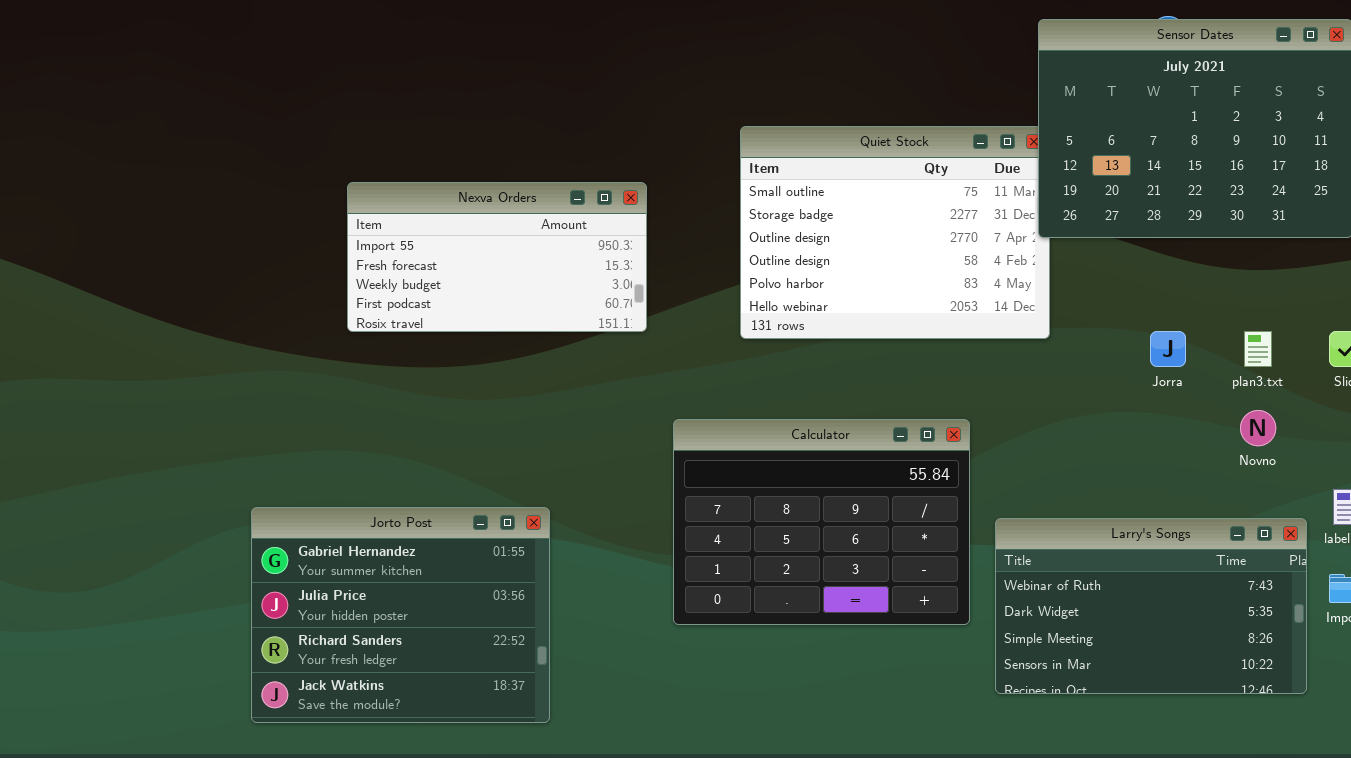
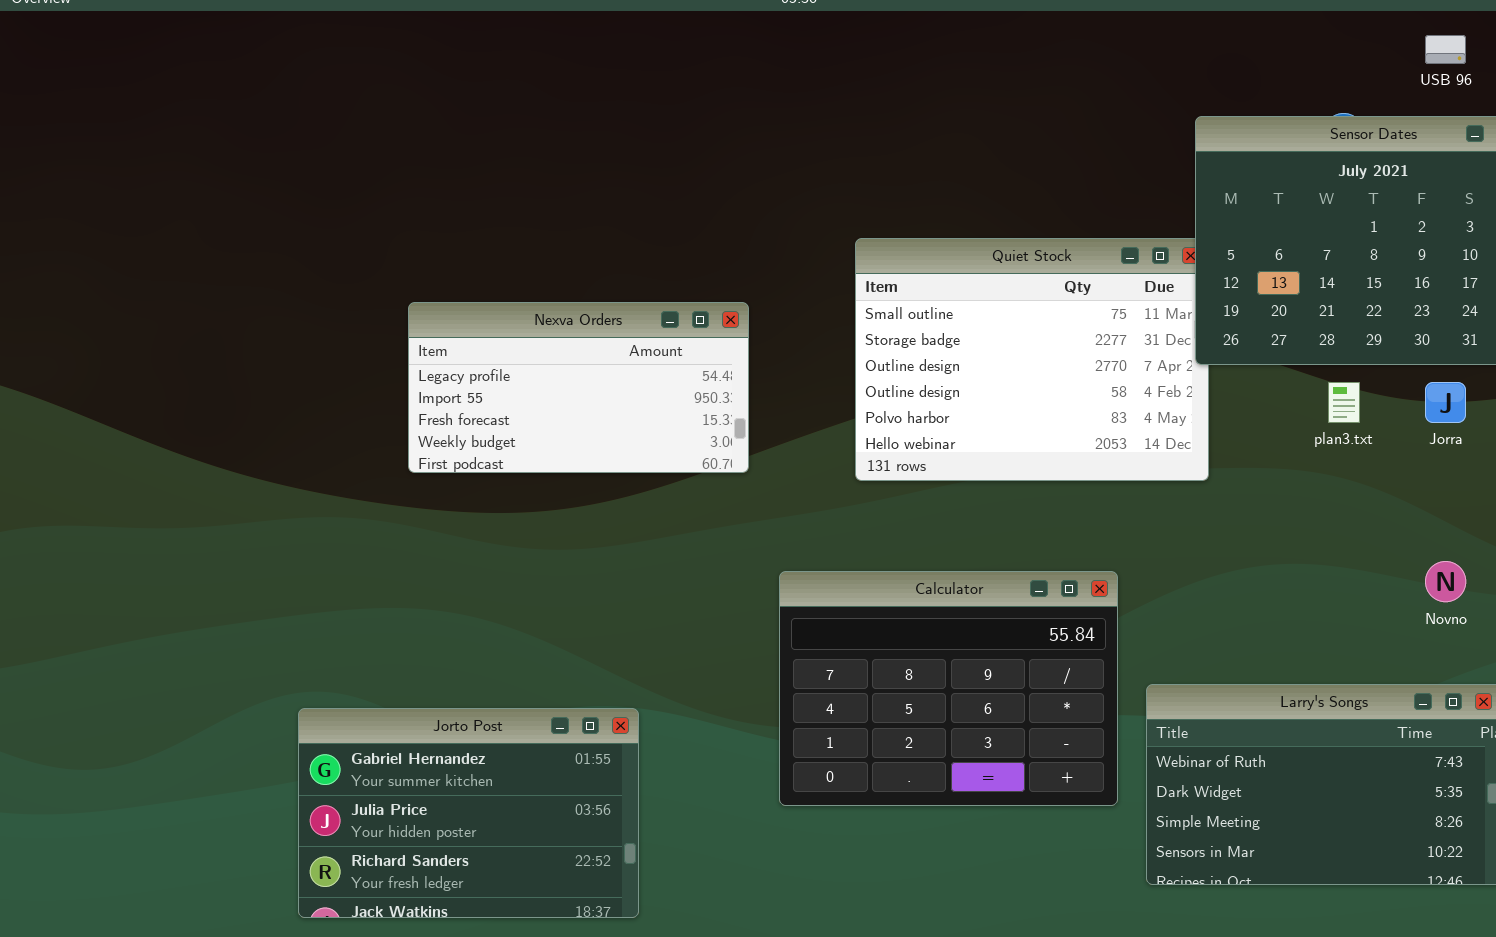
Nexva Orders: [347,182,647,332] -> [408,302,749,473], scrolled up 1 row
Jorra: [1150,331,1186,367] -> [1425,382,1466,423], moved
plan3.txt: [1244,331,1272,367] -> [1328,382,1360,423], moved
Jorto Post: [251,507,550,723] -> [298,708,639,918], resized

